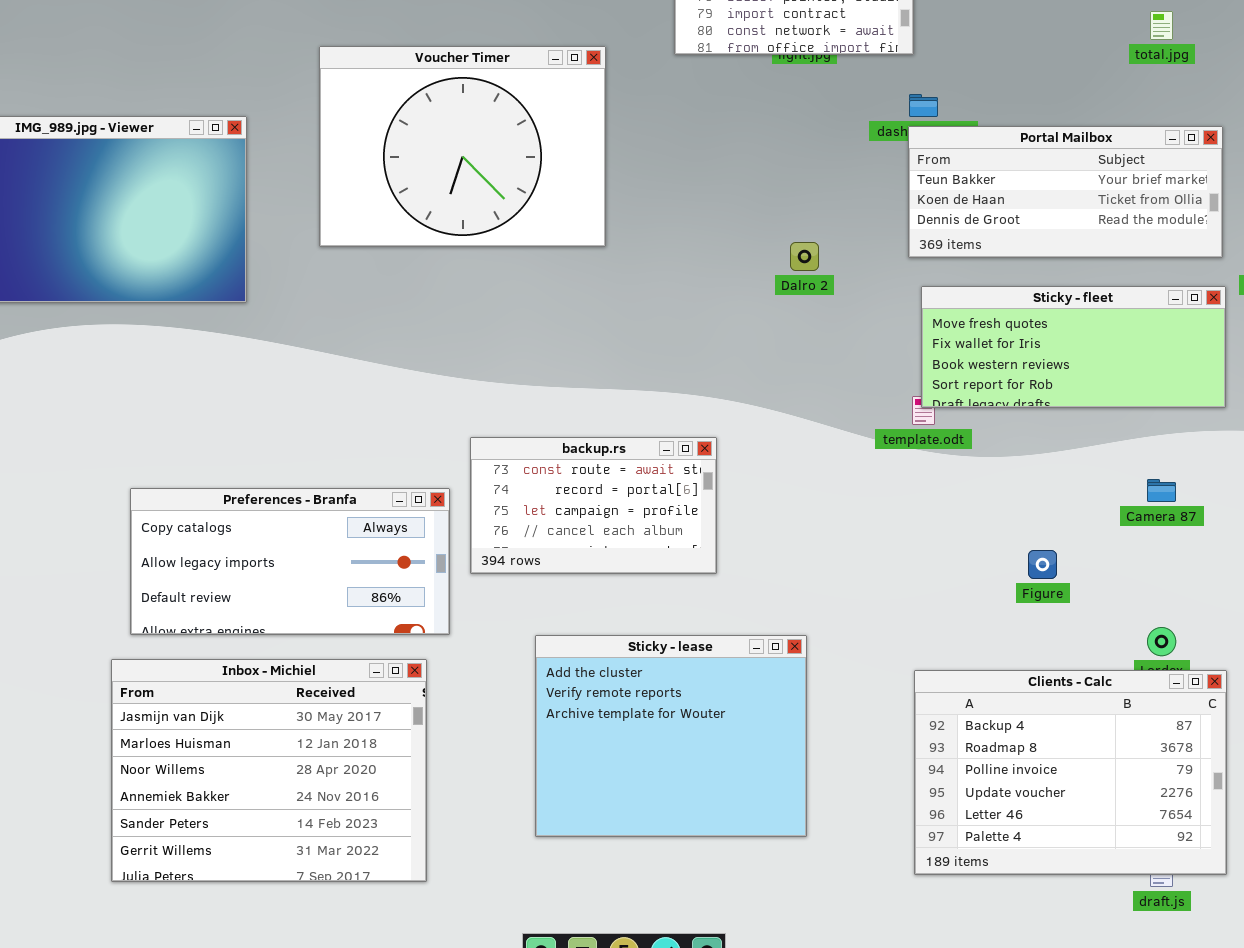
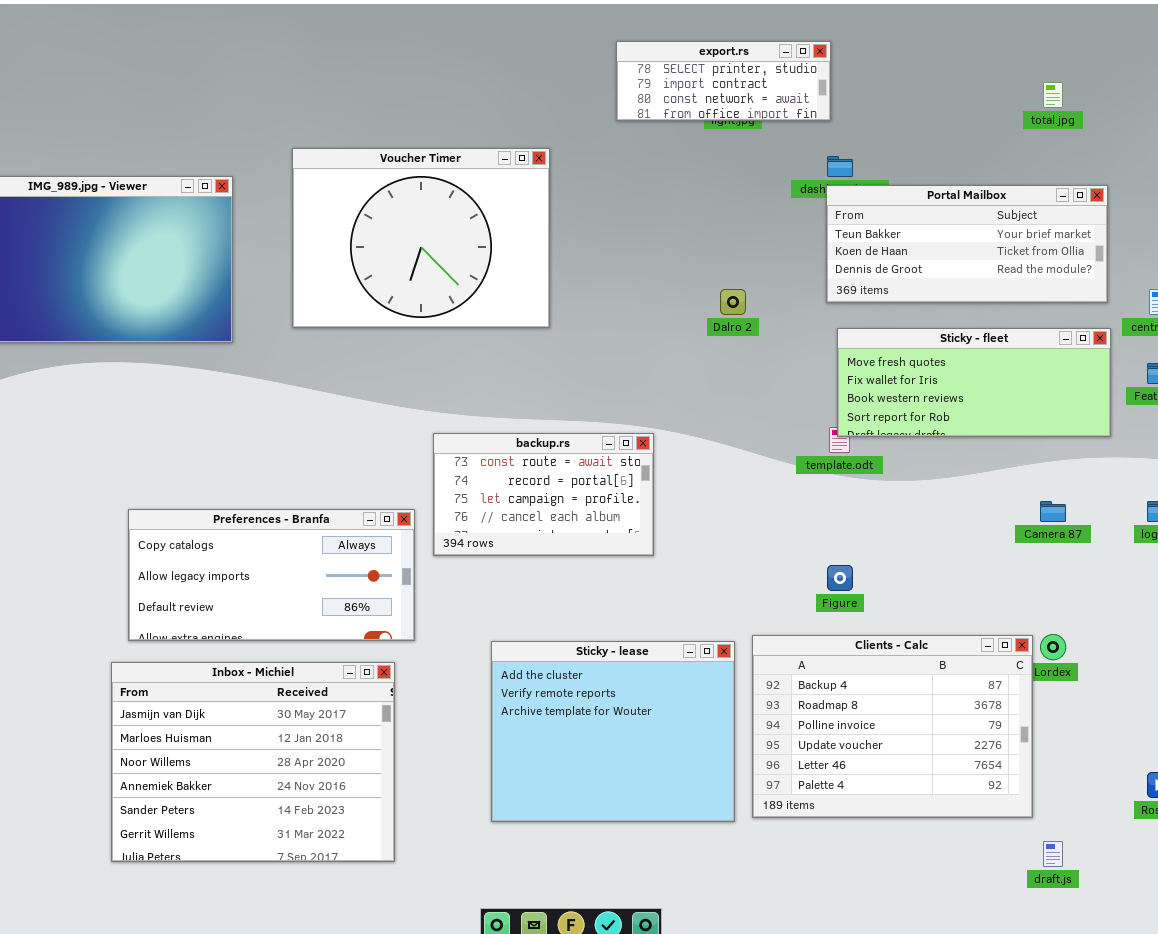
Voucher Timer: [319,46,606,247] -> [292,148,550,328], moved
backup.rs: [470,437,717,574] -> [433,433,654,556], moved
Figure: [1028,550,1057,579] -> [827,565,853,591], moved
Clients - Calc: [914,670,1227,875] -> [752,635,1033,818], moved

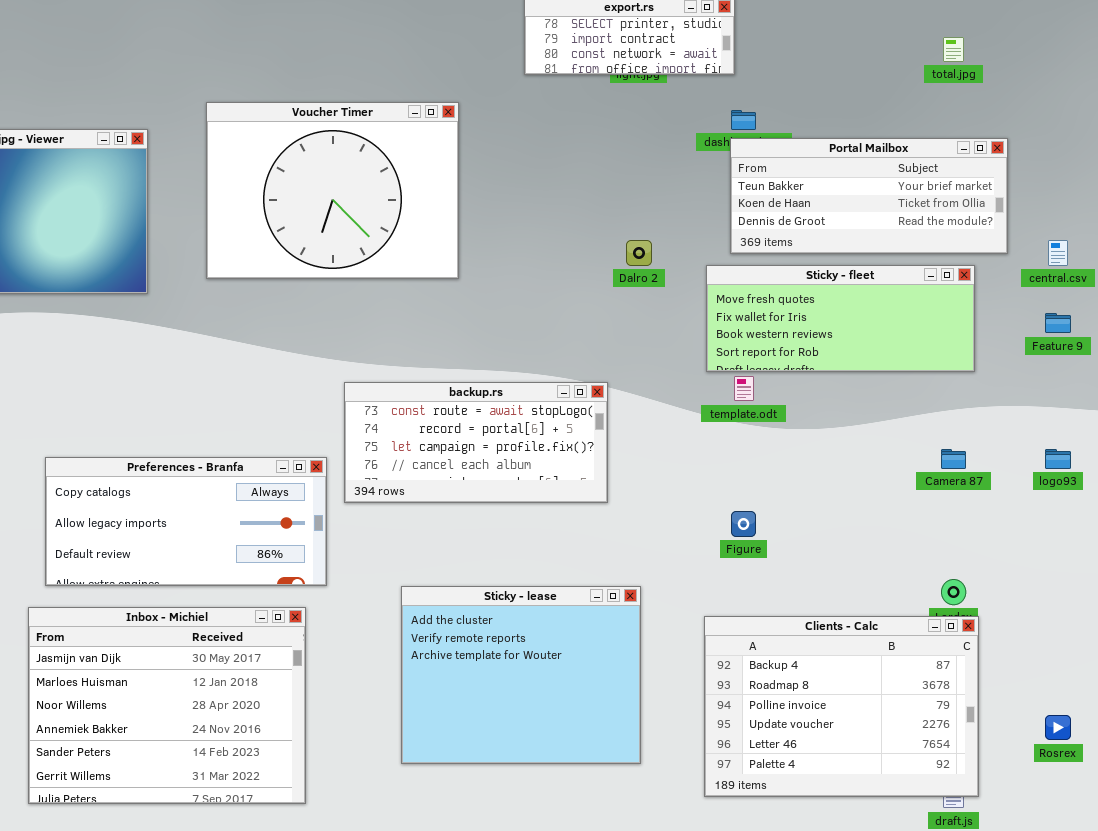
Sticky - fleet: [837,328,1111,437] -> [706,265,975,372], moved
backup.rs: [433,433,654,556] -> [344,382,608,503], resized
Clients - Calc: [752,635,1033,818] -> [704,616,979,797], moved

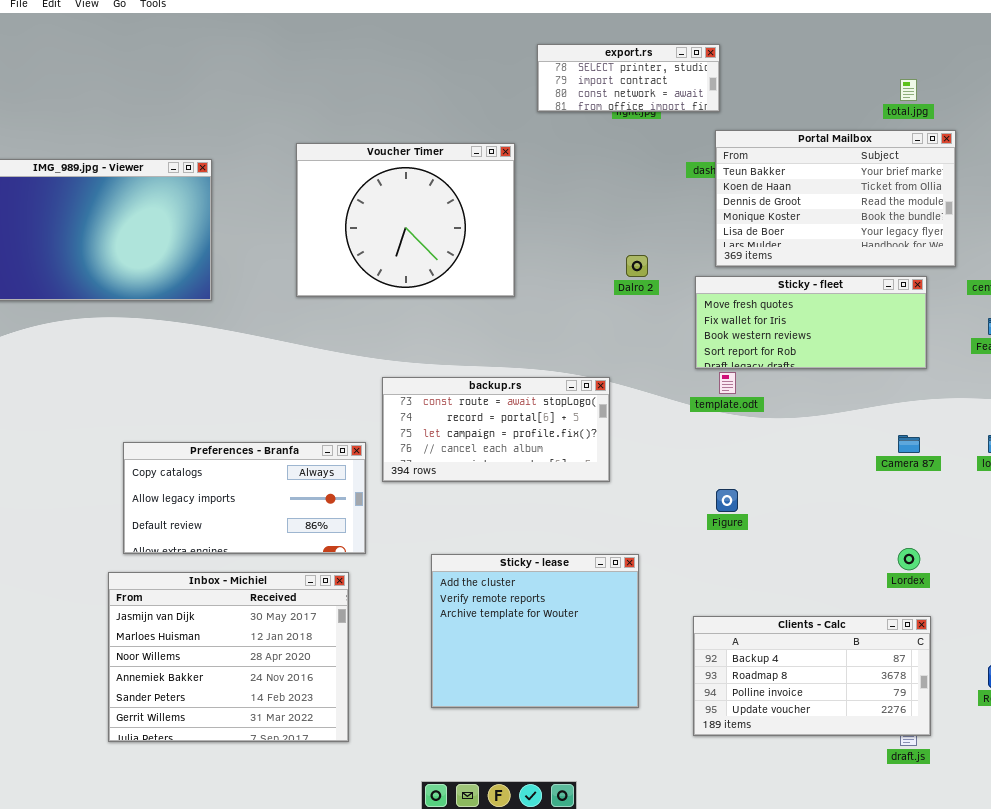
Voucher Timer: [206,102,459,279] -> [296,143,515,297], moved
Portal Mailbox: [730,138,1008,254] -> [715,130,956,267], resized
Clients - Calc: [704,616,979,797] -> [693,616,931,736], resized

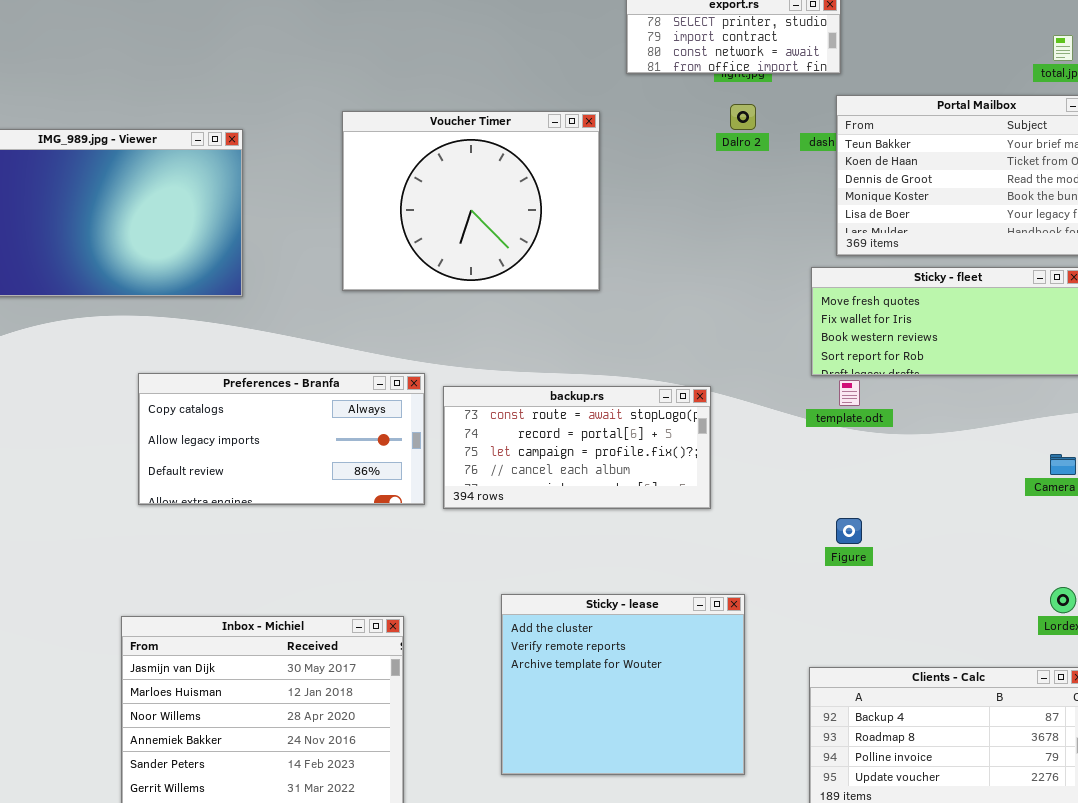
Dalro 2: [626,255,648,277] -> [730,104,756,130], moved
Preferences - Branfa: [123,442,366,554] -> [138,373,425,505], moved

